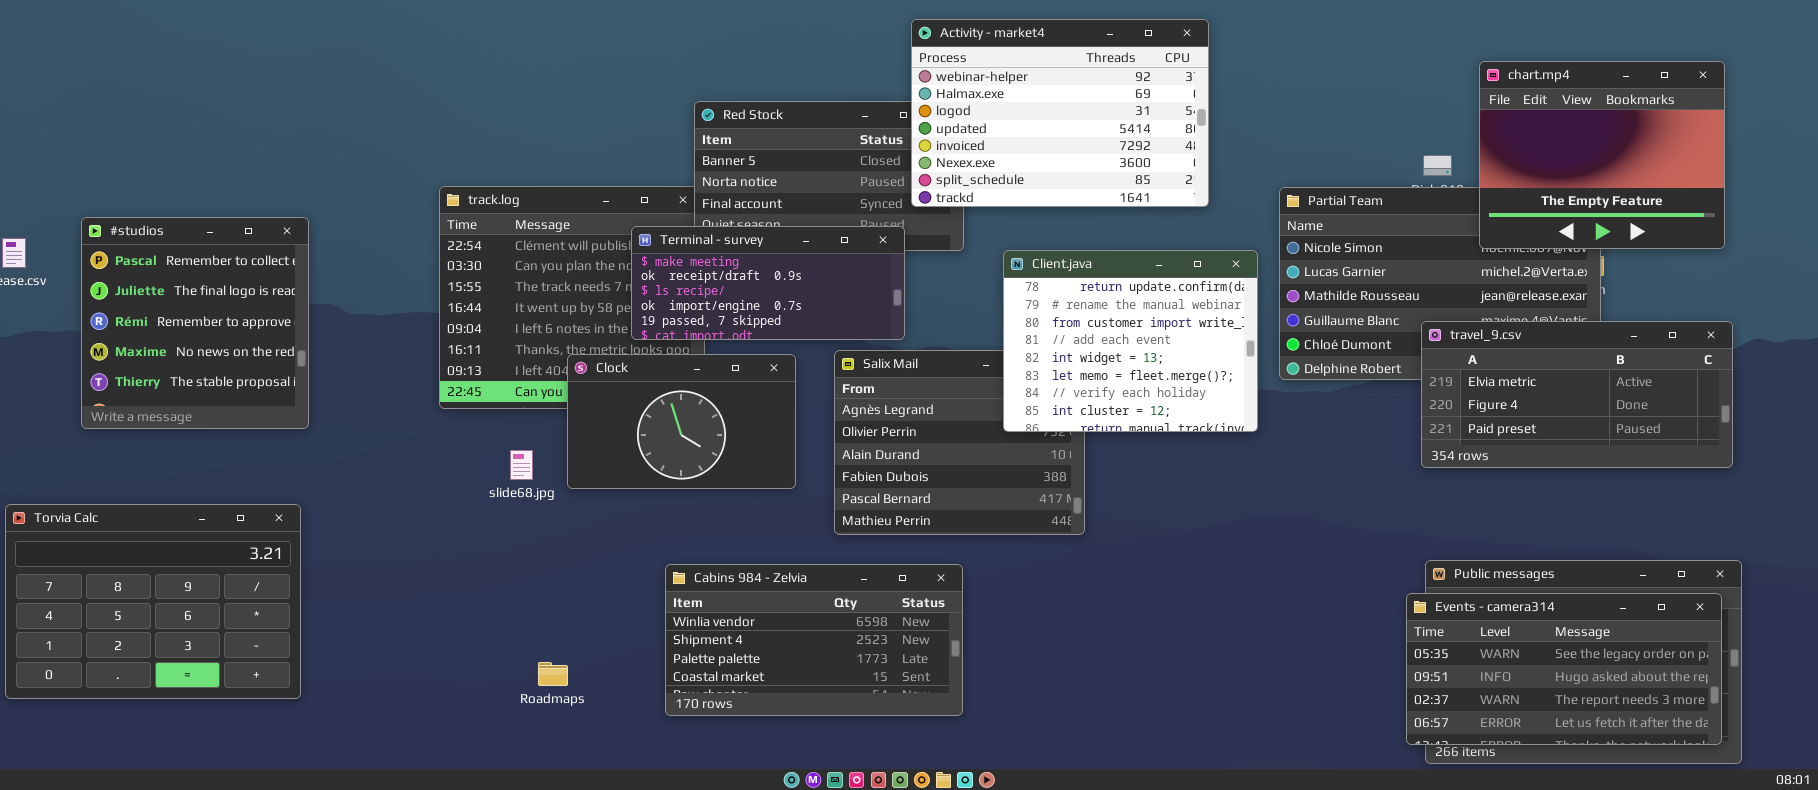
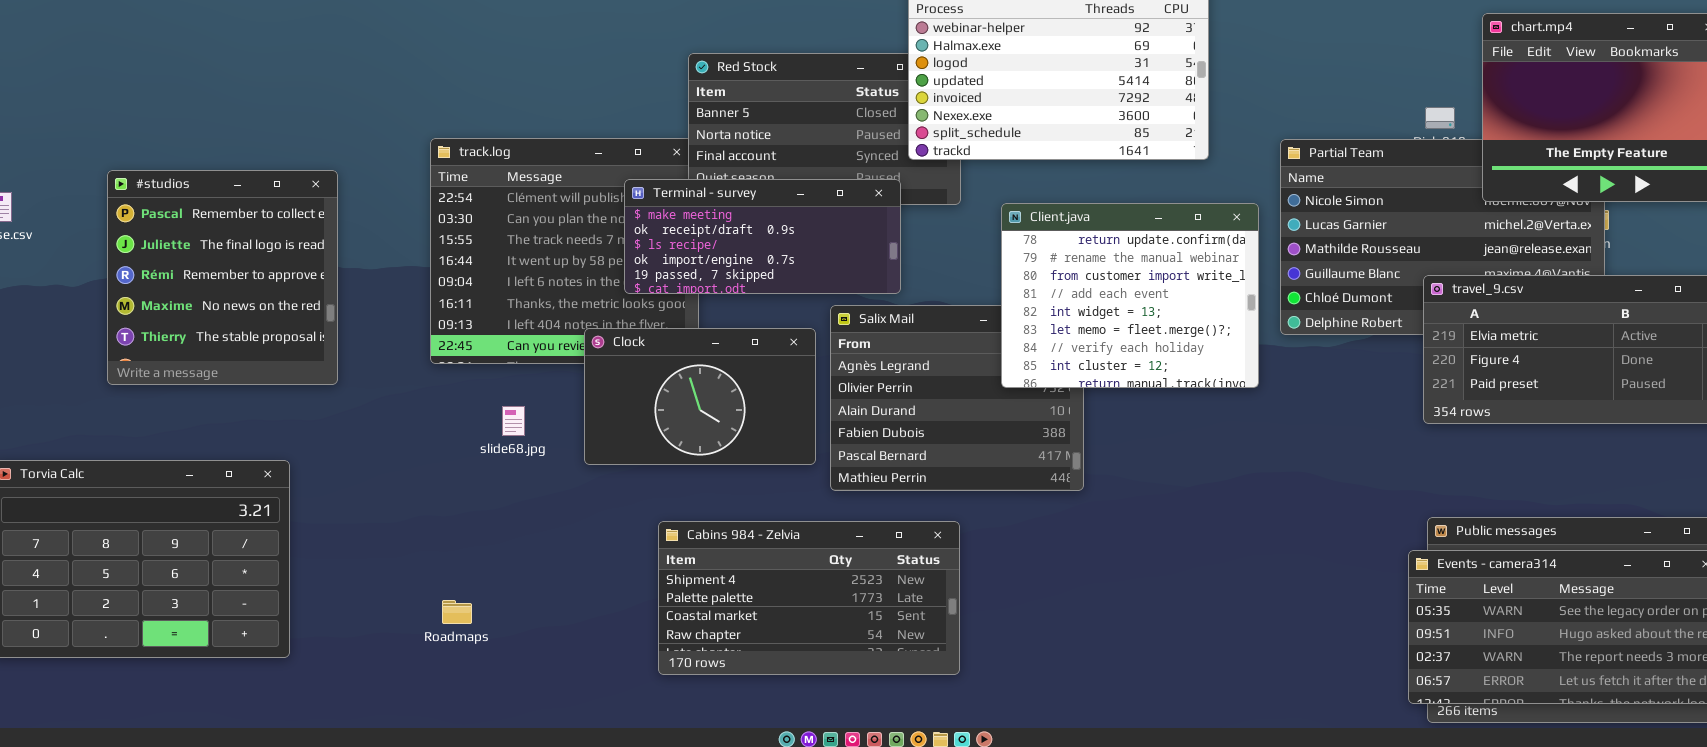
#studios: [81,217,309,429] -> [107,170,338,385], moved
Clock: [567,354,796,489] -> [584,328,816,465], moved
Cabins 984 - Zelvia: [665,564,963,716] -> [658,521,960,675], scrolled down 1 row
Roadmaps: [538,662,568,686] -> [442,600,472,624], moved

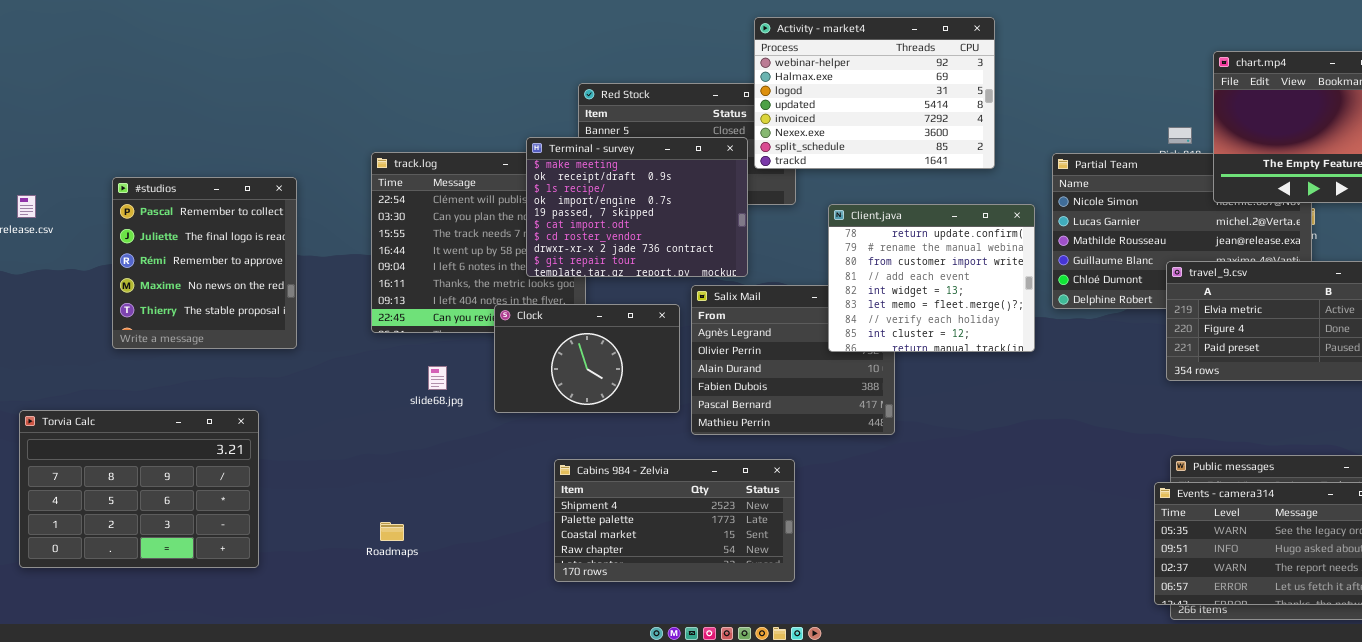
Terminal - survey: [624,179,901,294] -> [526,137,748,277], resized

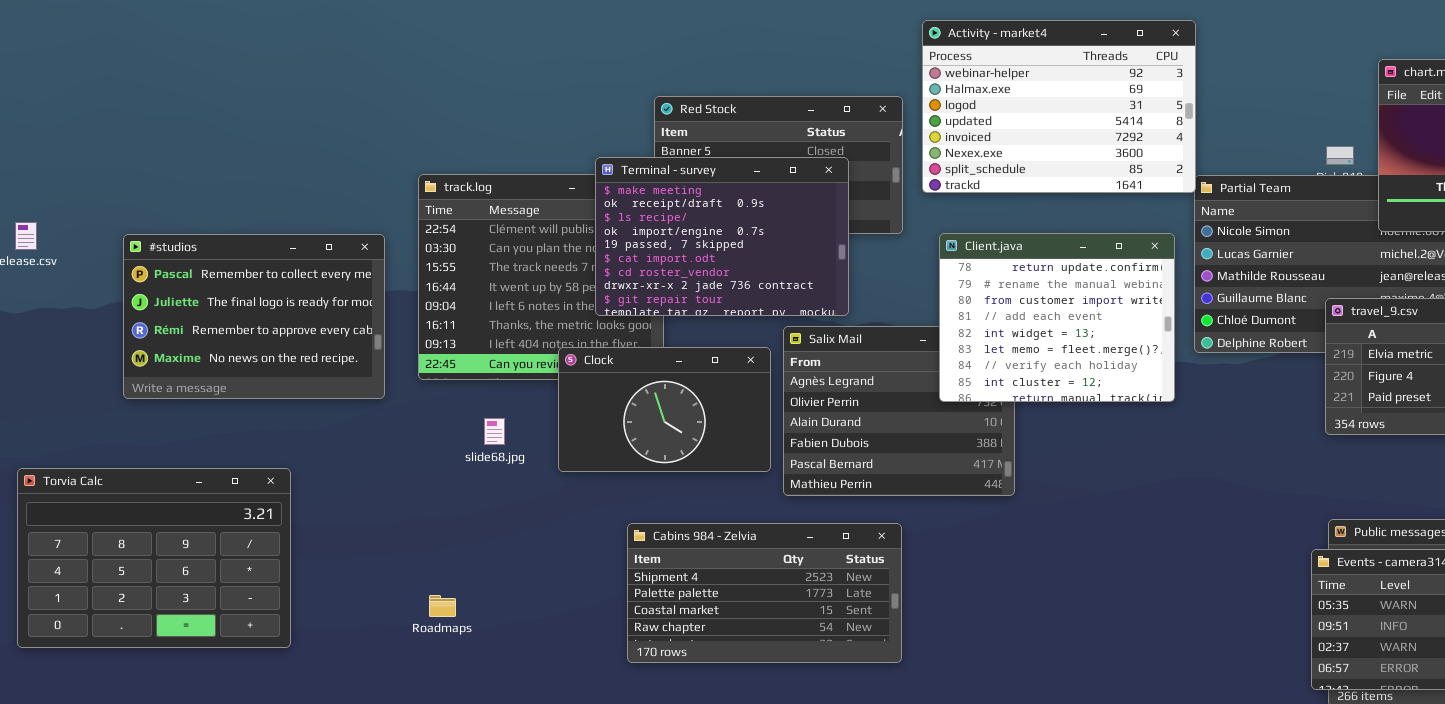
Activity - market4: [754,17,995,169] -> [922,20,1196,193], moved
#studios: [112,177,297,349] -> [123,234,385,399], resized

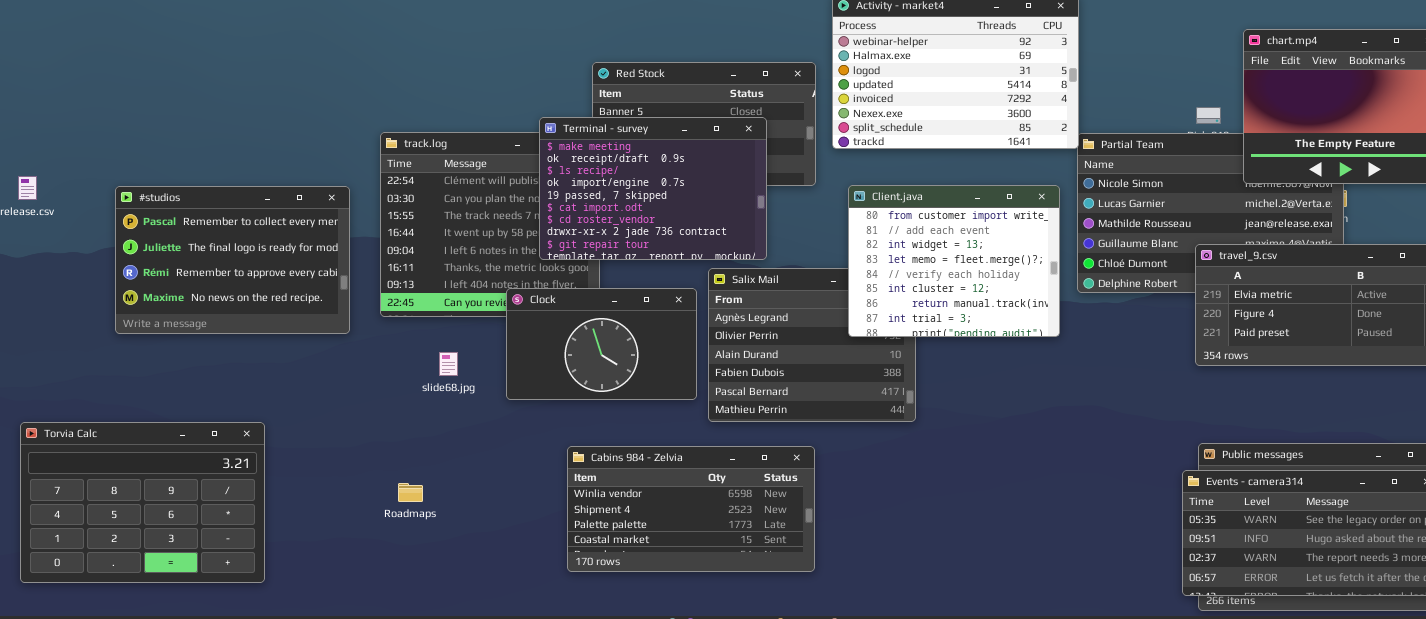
Client.java: [939,233,1175,402] -> [848,185,1060,337], scrolled down 2 rows
Torvia Calc: [17,468,291,648] -> [20,422,265,583], moved
Cabins 984 - Zelvia: [627,523,902,663] -> [567,446,815,572], scrolled up 1 row
Roadmaps: [429,595,456,617] -> [398,483,423,502], moved

